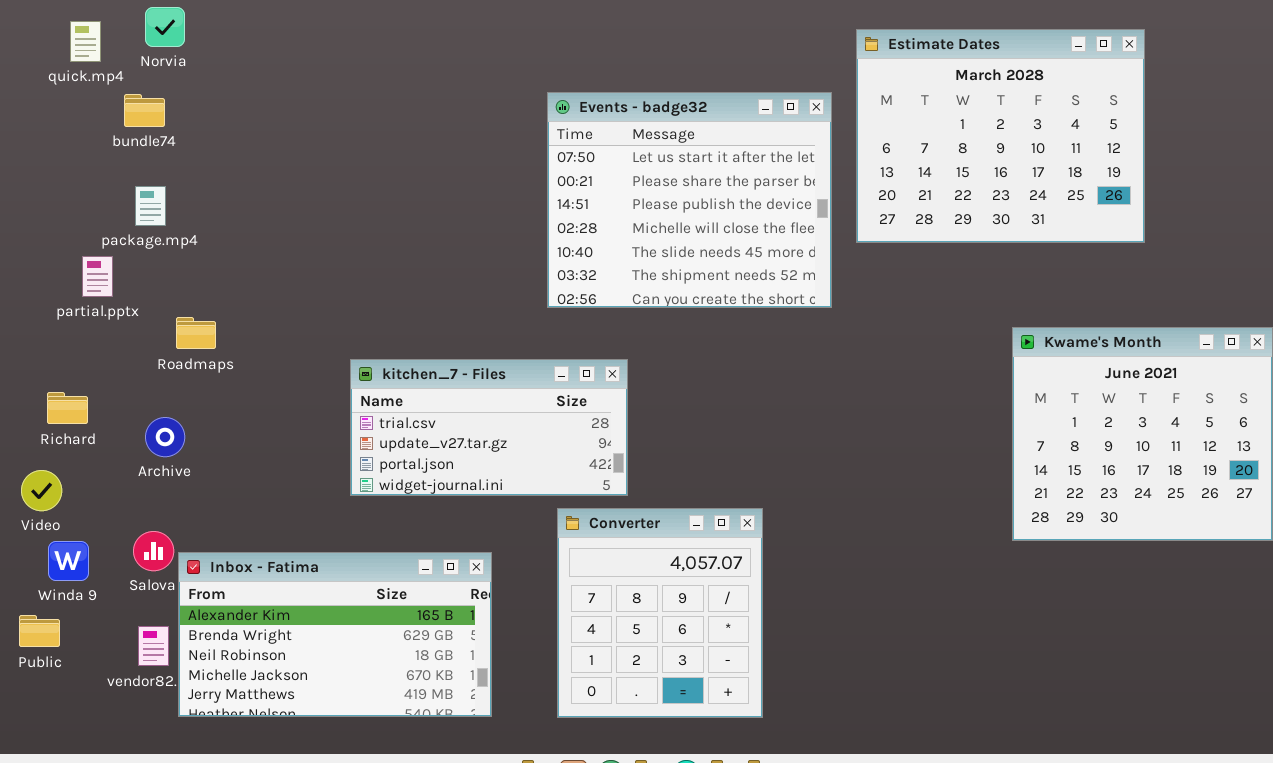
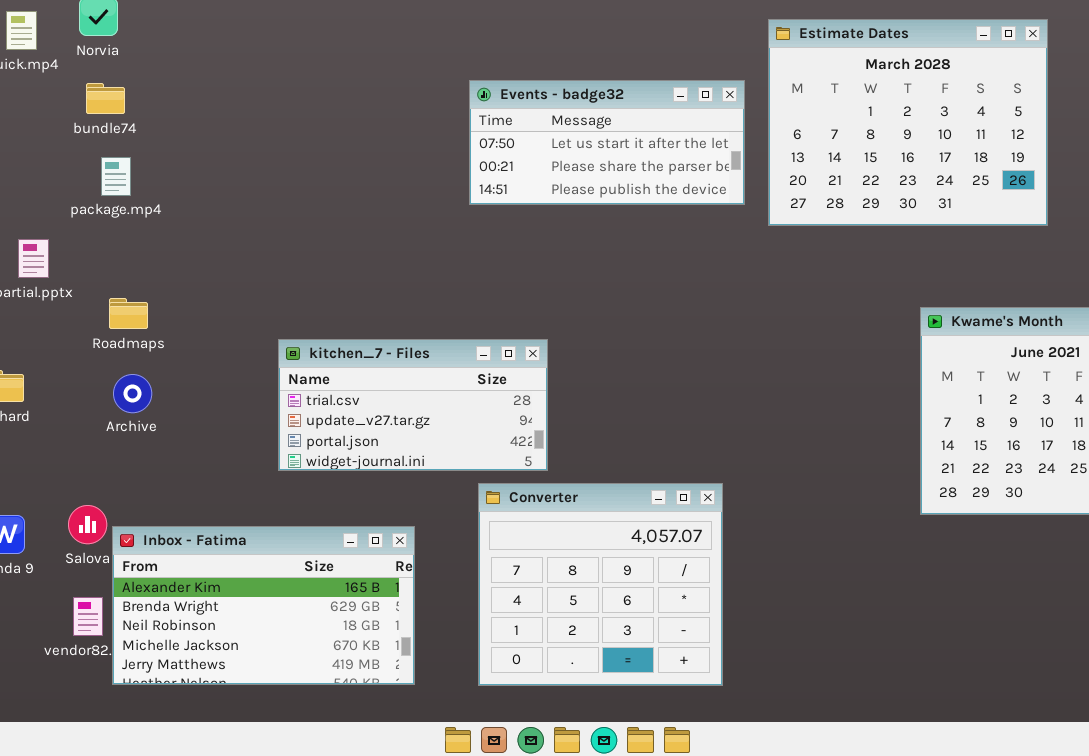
Events - badge32: [547,92,832,308] -> [469,80,745,205], resized
bundle74: [124,94,165,127] -> [86,83,125,114], moved
package.mp4: [135,186,166,226] -> [101,157,131,196], moved
Archive: [145,417,185,457] -> [113,374,152,413], moved
Converter: [557,508,763,718] -> [478,483,723,686], resized

